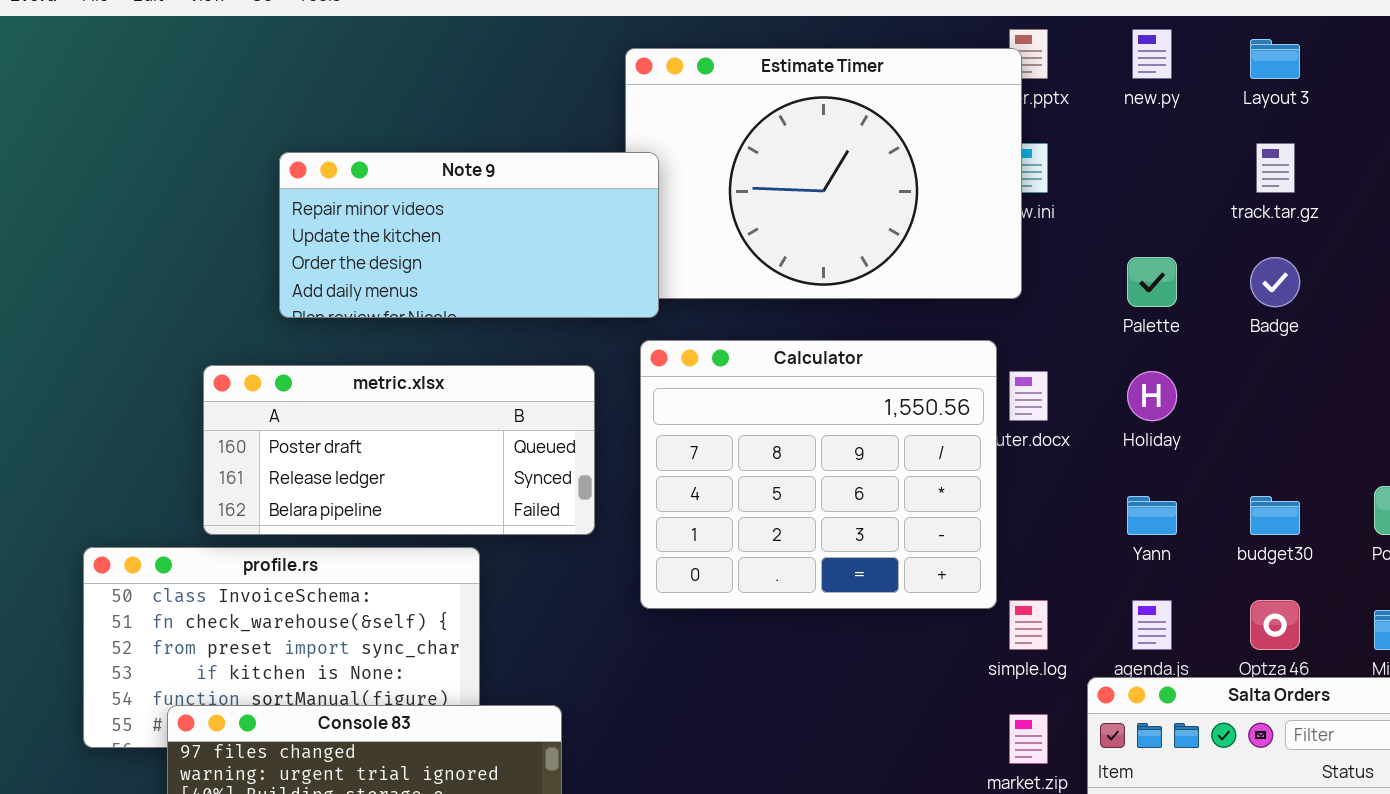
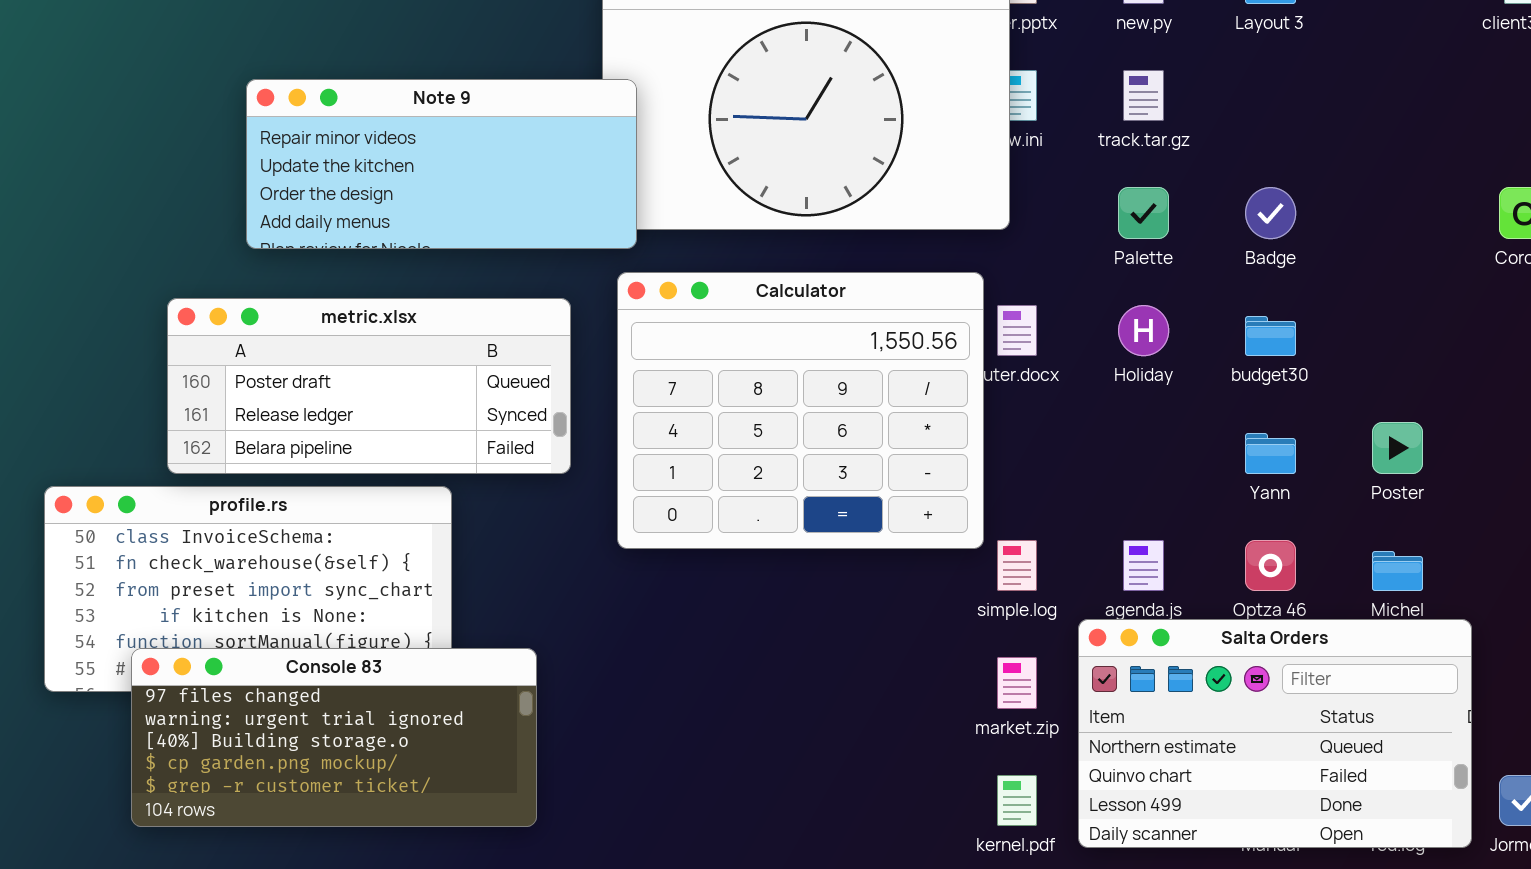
track.tar.gz: [1256,143,1295,193] -> [1123,70,1164,121], moved
Yann: [1127,496,1177,535] -> [1245,433,1296,474], moved
budget30: [1250,496,1300,535] -> [1245,316,1296,356], moved

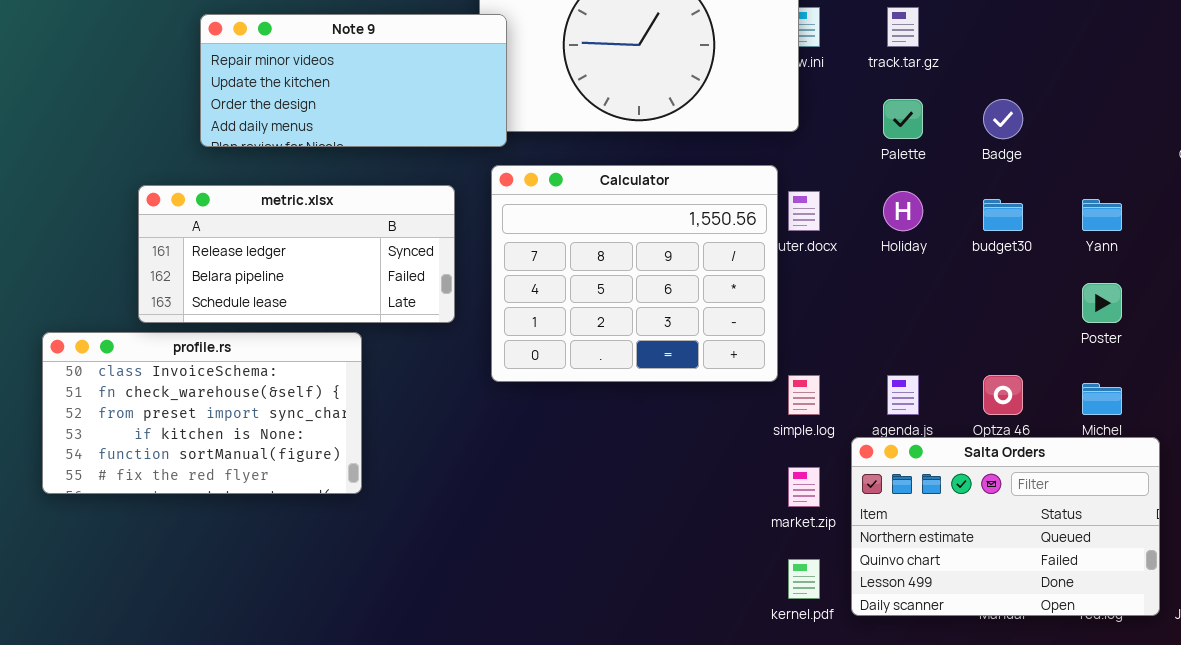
metric.xlsx: [167,298,571,474] -> [138,185,455,323], scrolled down 1 row
Yann: [1245,433,1296,474] -> [1082,199,1122,231], moved
Console 83: [131,648,537,827] -> none, closed

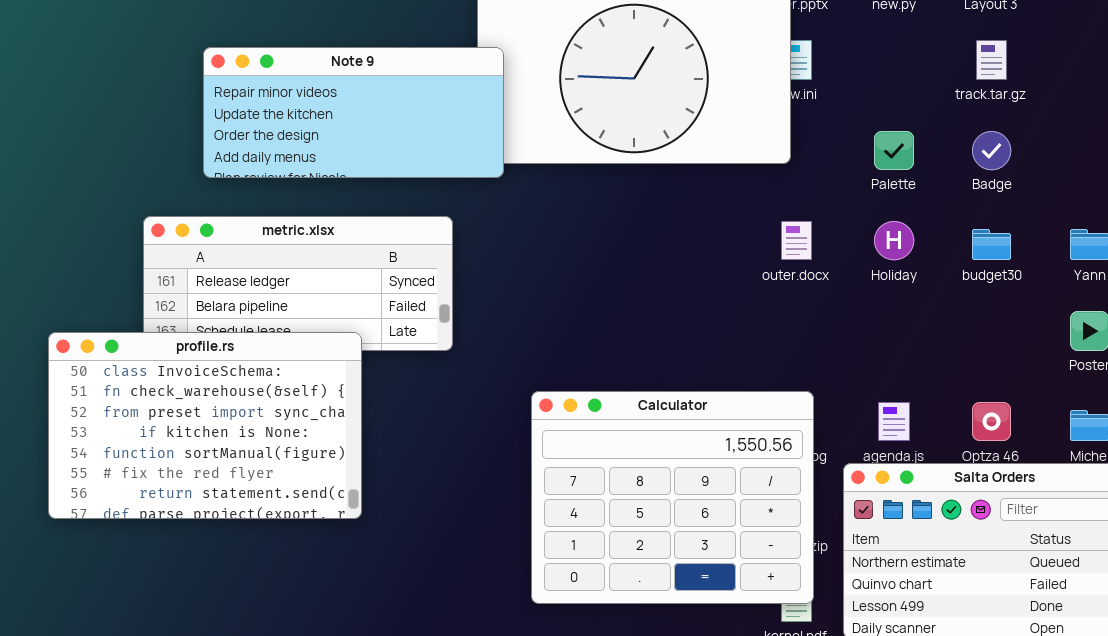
track.tar.gz: [887,7,919,47] -> [976,40,1007,80], moved
Calculator: [491,165,778,382] -> [531,391,814,604], moved
profile.rs: [42,332,362,494] -> [48,332,362,519], resized

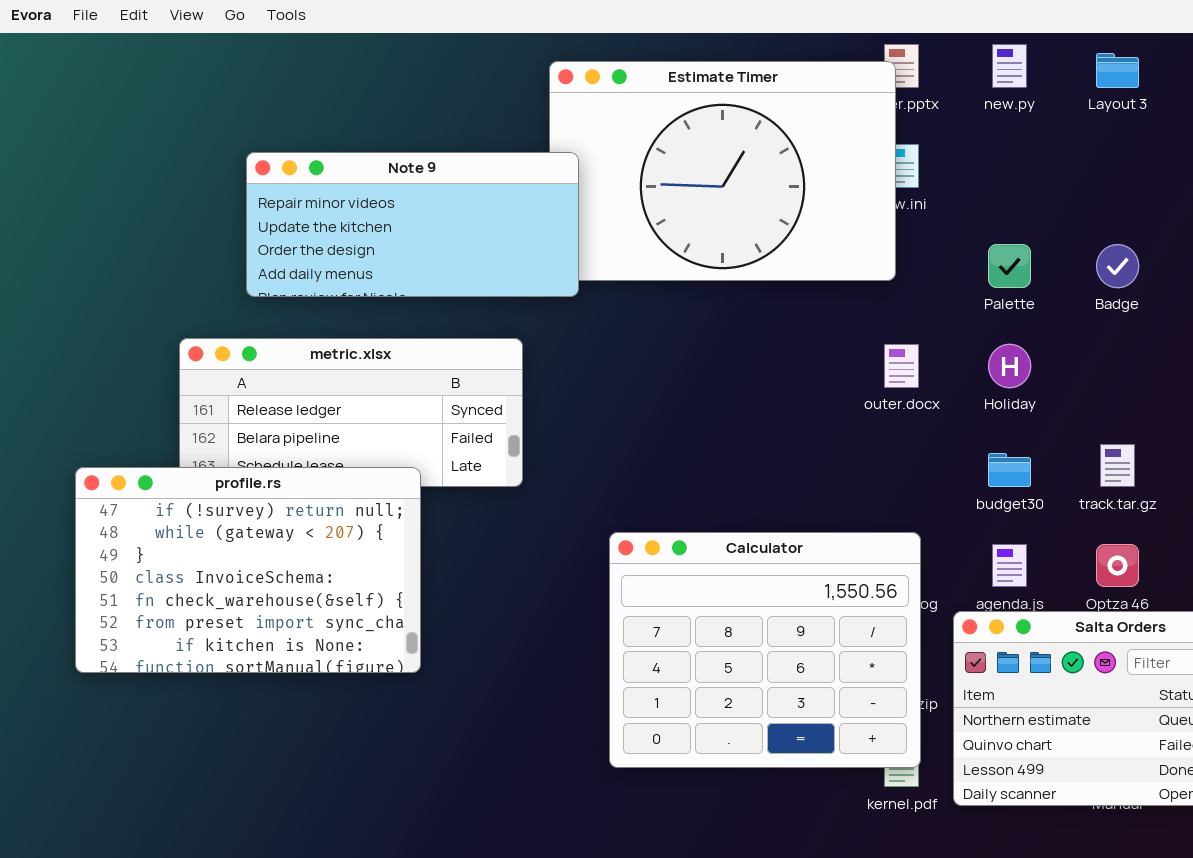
track.tar.gz: [976,40,1007,80] -> [1100,444,1135,487], moved
budget30: [972,229,1011,260] -> [988,453,1031,487], moved
profile.rs: [48,332,362,519] -> [75,467,421,673], scrolled up 3 rows

